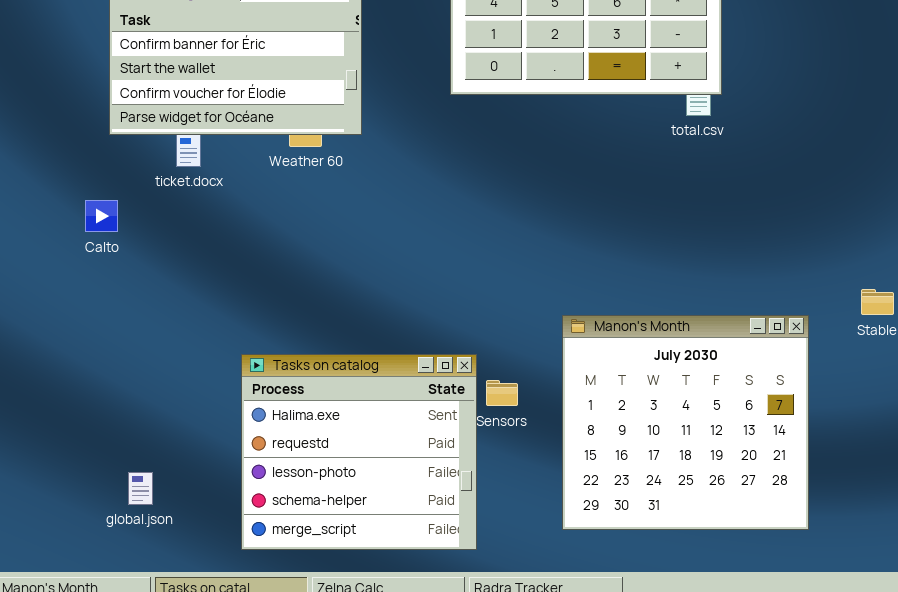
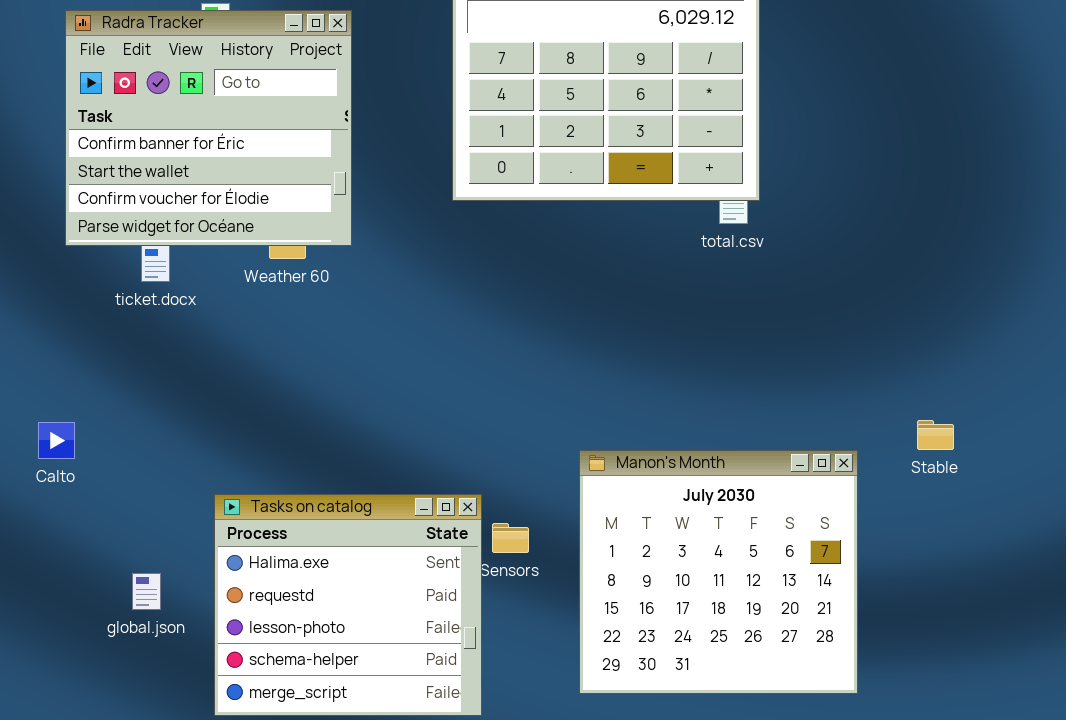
Calto: [85,200,118,232] -> [38,422,75,459], moved
global.json: [128,472,153,505] -> [132,573,161,610], moved

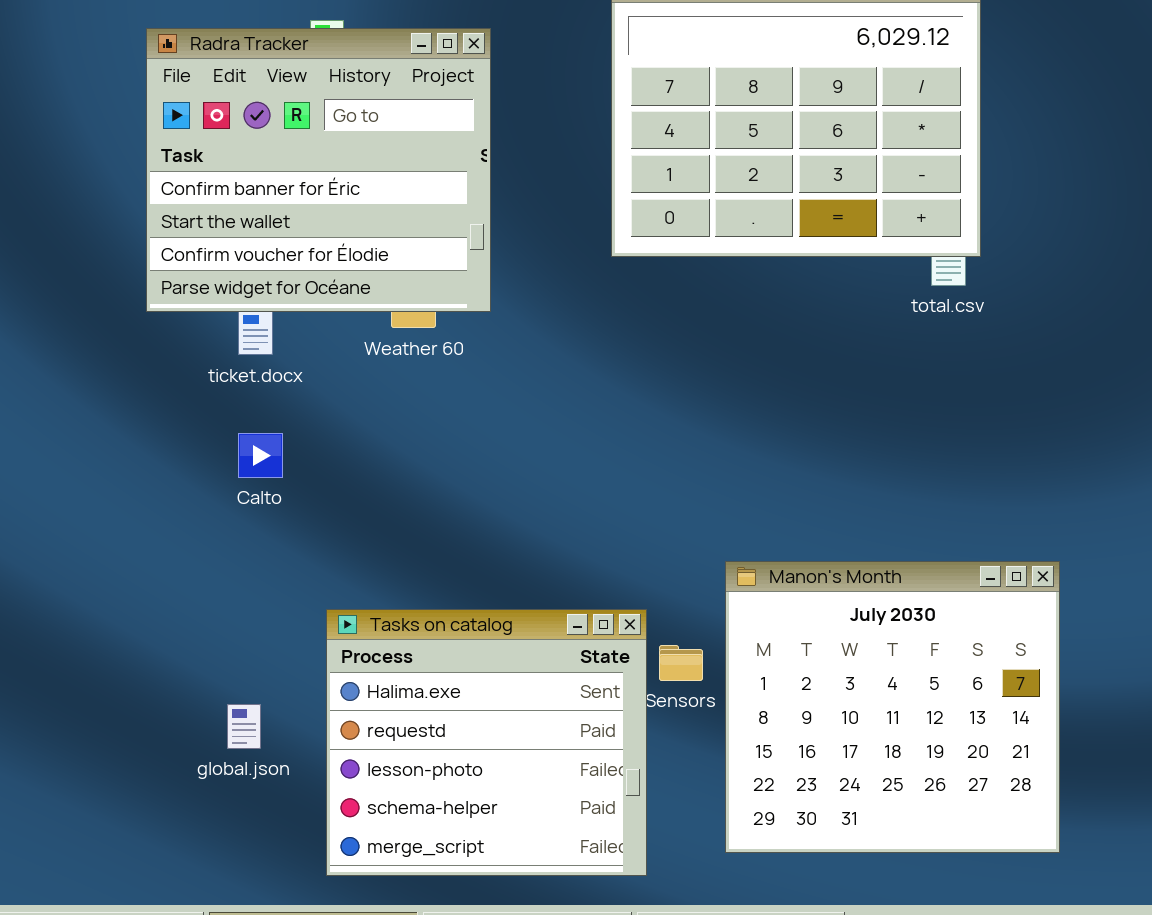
Calto: [38,422,75,459] -> [238,433,283,478], moved
Manon's Month: [579,450,858,694] -> [725,561,1060,853], moved

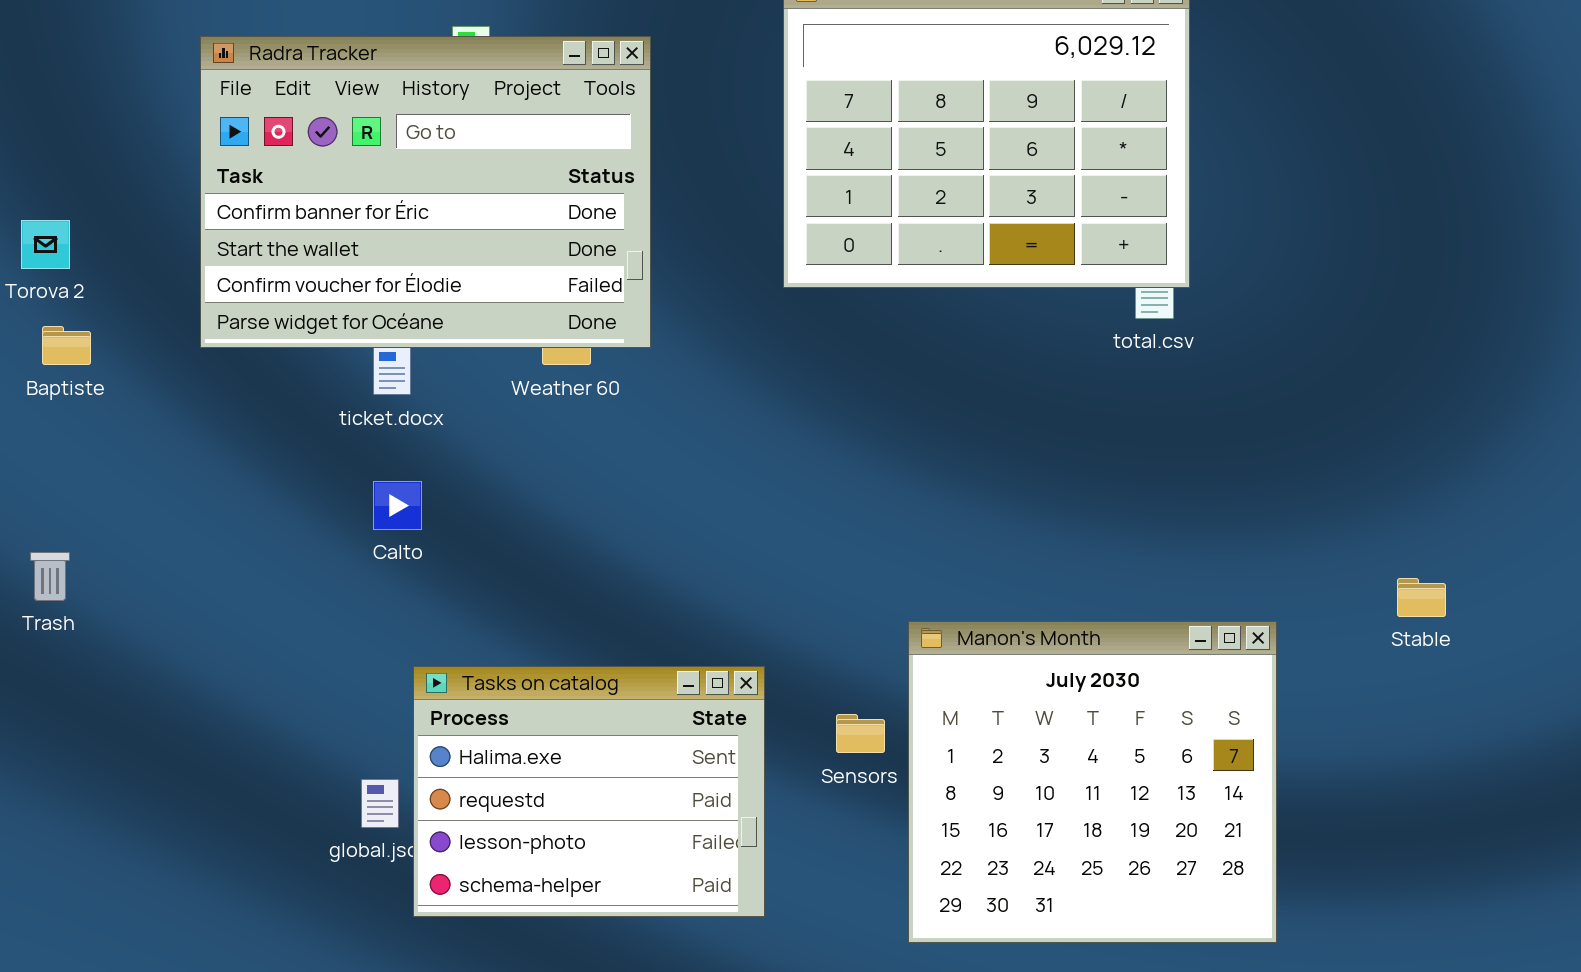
Radra Tracker: [146,28,491,312] -> [200,36,651,348], resized
Tasks on catalog: [326,609,647,876] -> [413,666,765,917], moved, resized

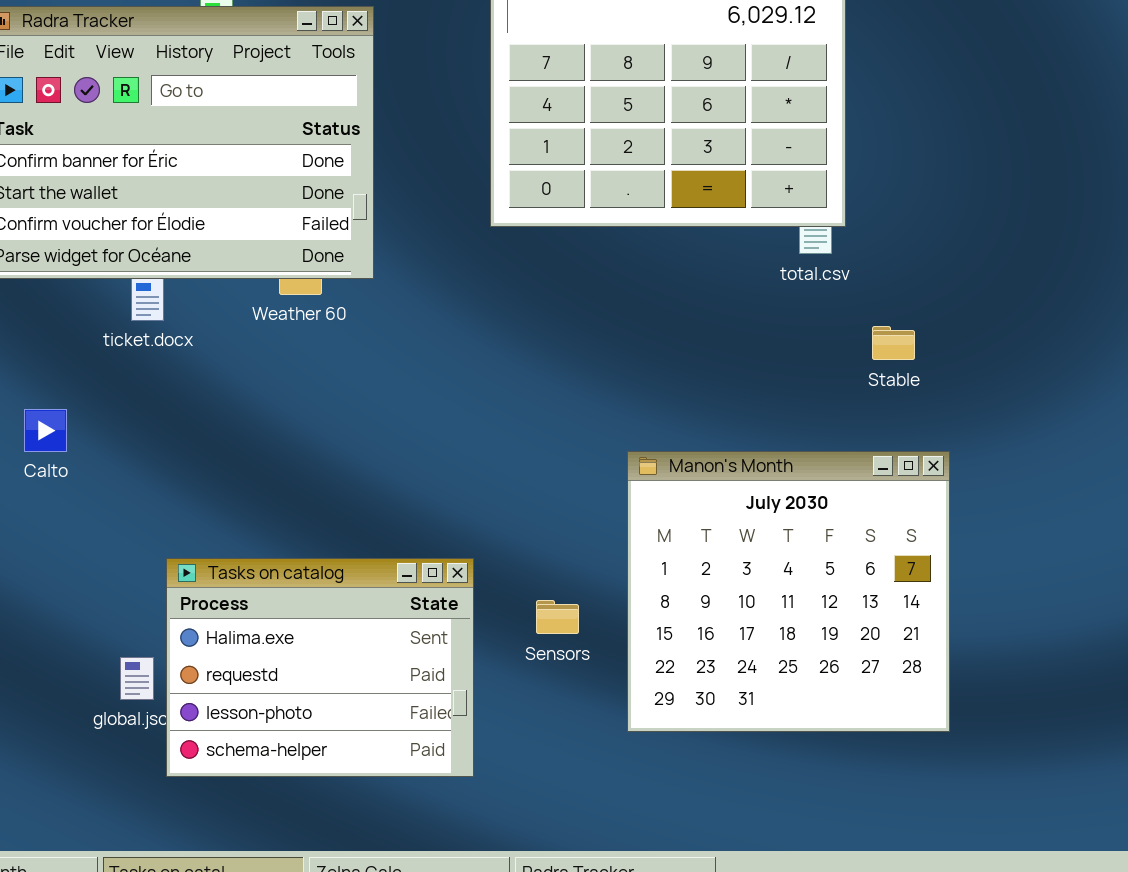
Calto: [373,481,422,530] -> [24,409,67,452], moved
Stable: [1397,578,1446,617] -> [872,326,915,360], moved
Manon's Month: [908,621,1277,943] -> [627,451,950,732], moved

